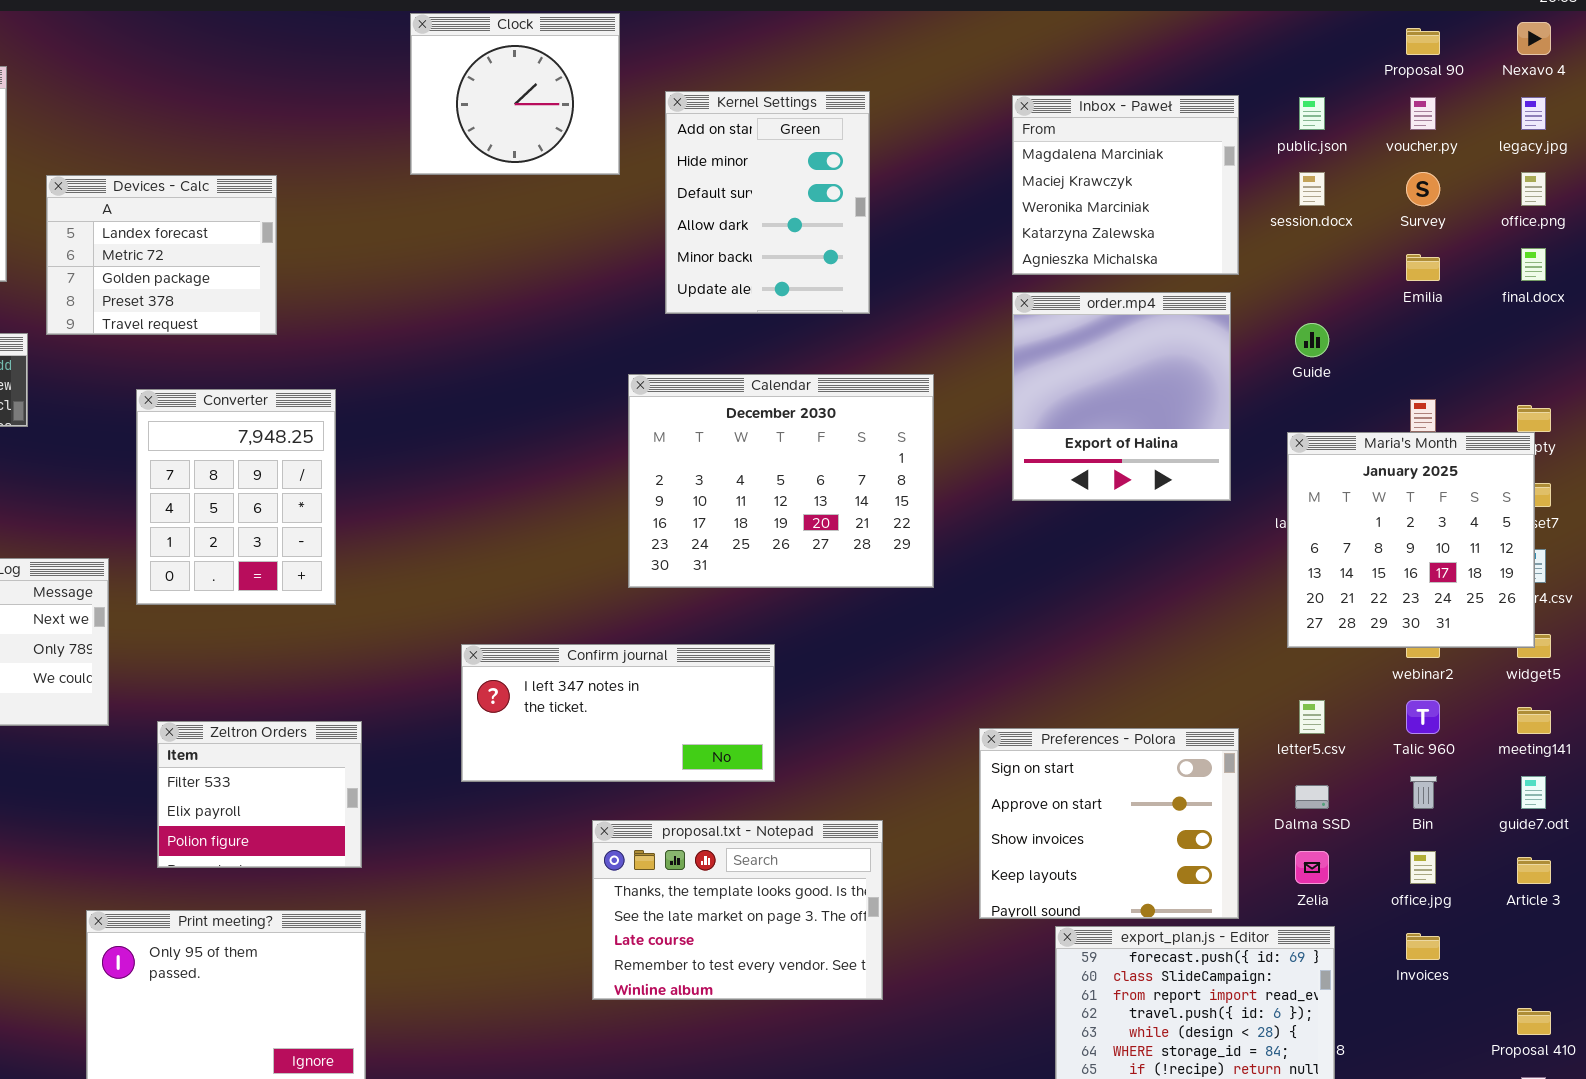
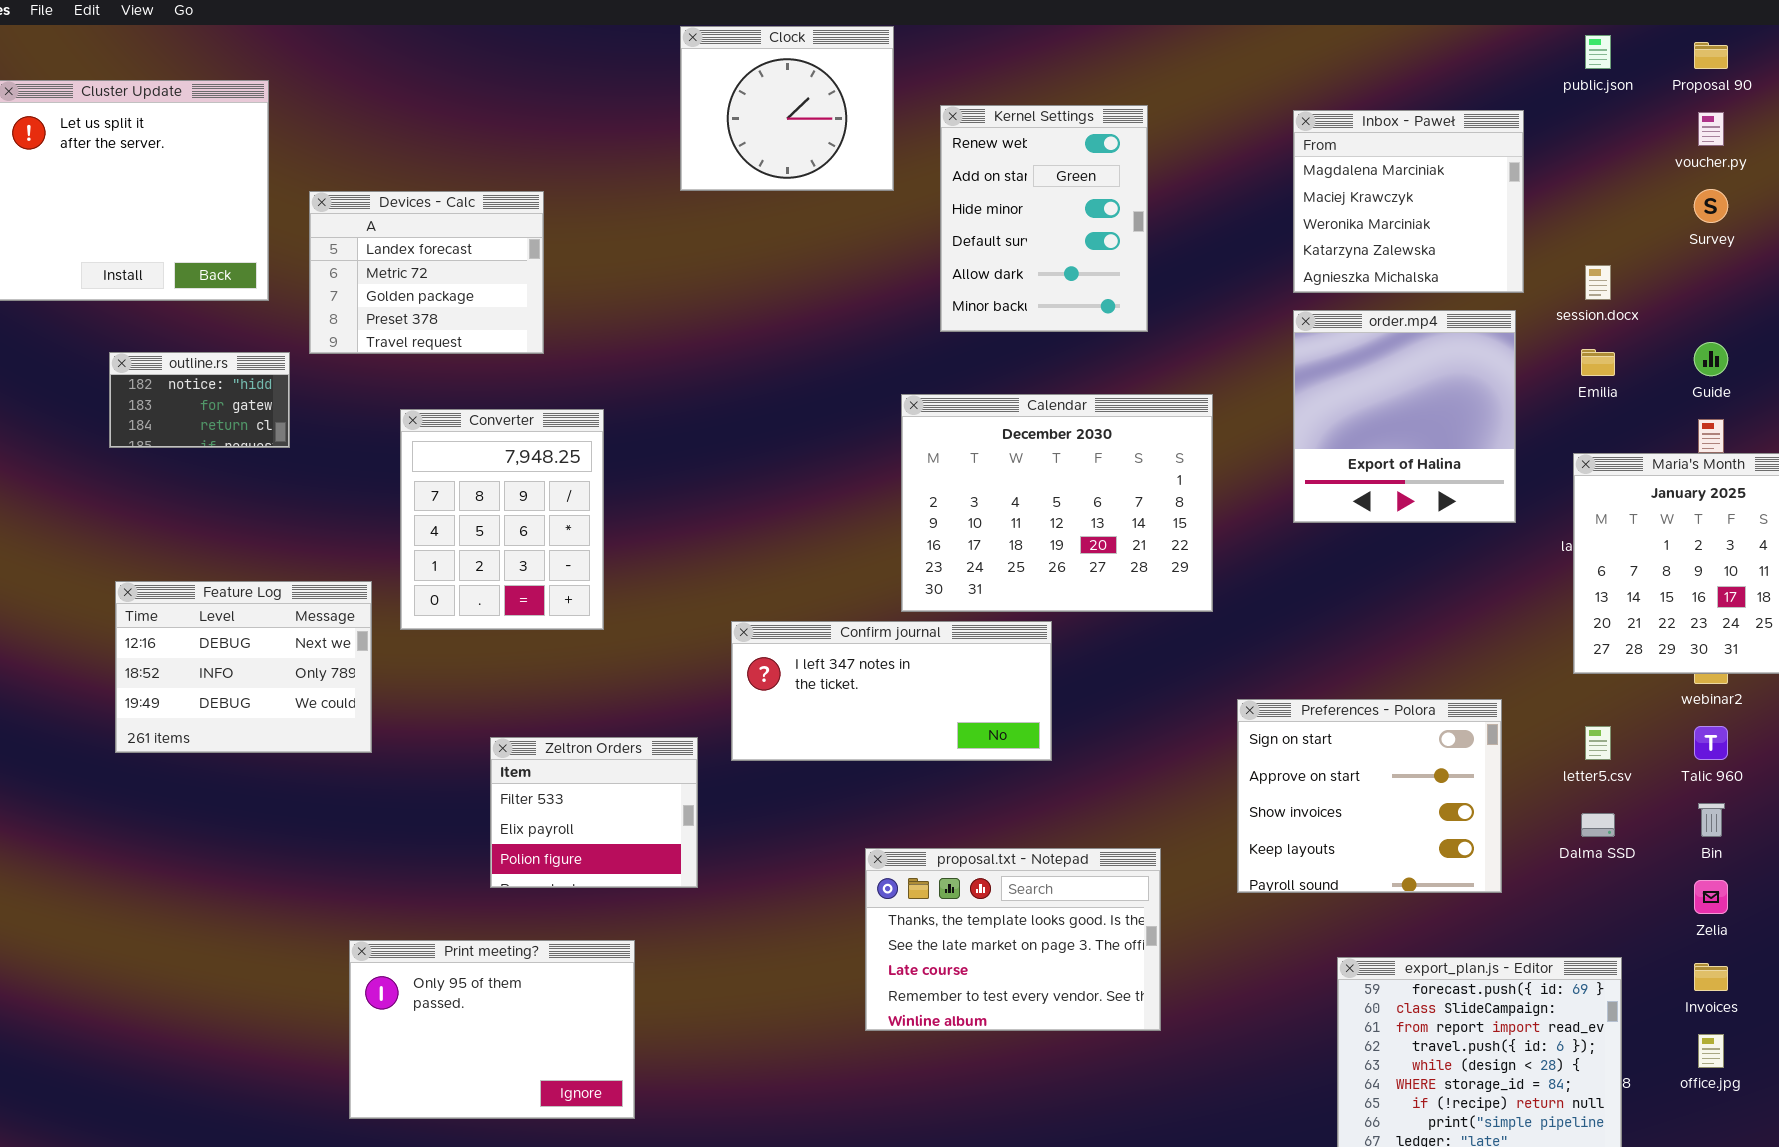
Kernel Settings: [665,91,870,314] -> [940,105,1148,332], scrolled up 1 row
public.json: [1299,97,1325,130] -> [1585,35,1611,69], moved
session.docx: [1299,172,1325,206] -> [1585,265,1611,300], moved
Emilia: [1406,254,1440,281] -> [1581,349,1615,376], moved
Guide: [1295,323,1329,357] -> [1694,342,1728,376], moved
Confirm journal: [461,644,775,782] -> [731,621,1052,761], moved
Zeltron Orders: [157,721,362,868] -> [490,737,698,888], moved
Preferences - Polora: [979,728,1239,919] -> [1237,699,1502,893], moved
Zelia: [1295,851,1329,884] -> [1694,880,1728,914], moved
office.jpg: [1410,851,1436,884] -> [1698,1034,1724,1068], moved

